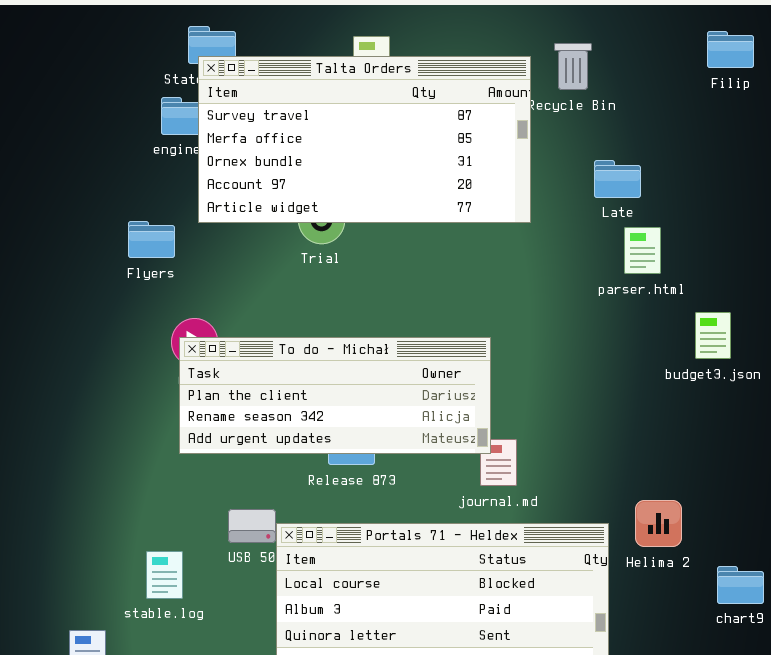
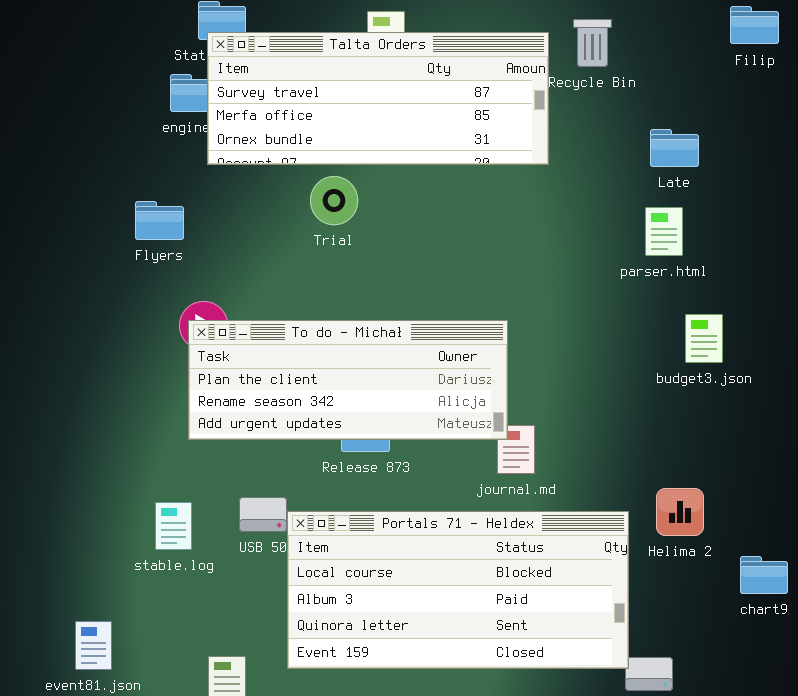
Talta Orders: [198,56,531,223] -> [207,32,549,165], resized
Late: [594,160,641,198] -> [650,129,699,167], moved
budget3.json: [695,312,731,359] -> [685,314,723,363], moved
stable.log: [146,551,183,599] -> [155,502,192,550], moved

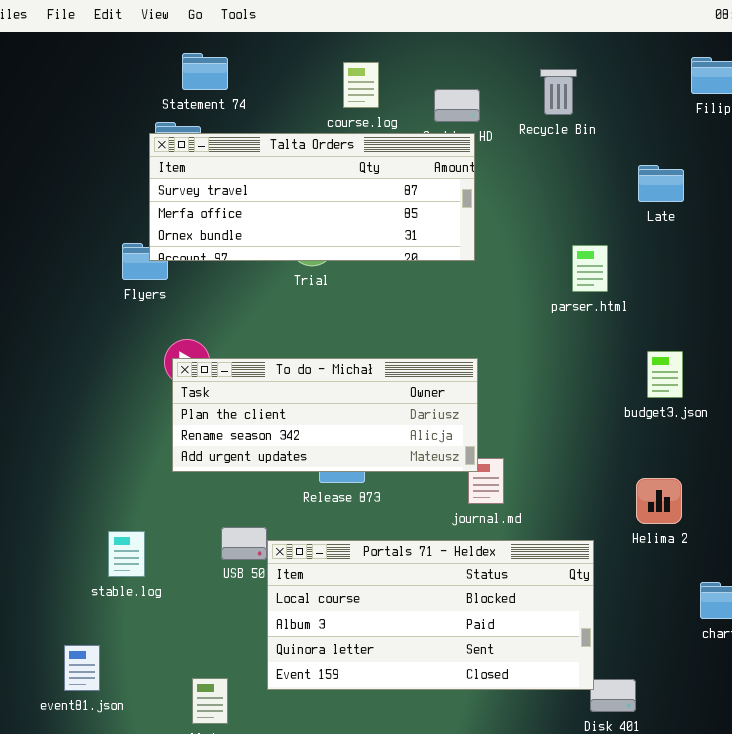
Talta Orders: [207,32,549,165] -> [149,133,475,261], moved
Late: [650,129,699,167] -> [638,165,684,202], moved
parser.html: [645,207,683,256] -> [572,245,608,292], moved
Helima 2: [656,488,704,536] -> [636,478,682,524], moved
stable.log: [155,502,192,550] -> [108,531,145,577], moved

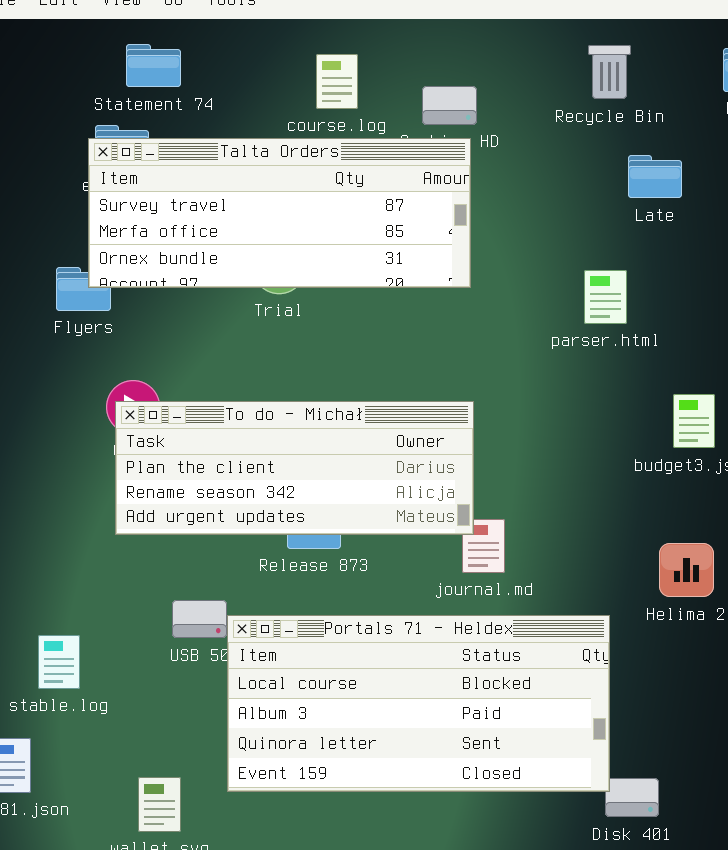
Recycle Bin: [540,69,577,115] -> [588,45,631,99], moved
Late: [638,165,684,202] -> [628,155,682,198], moved
stable.log: [108,531,145,577] -> [38,635,80,689], moved

